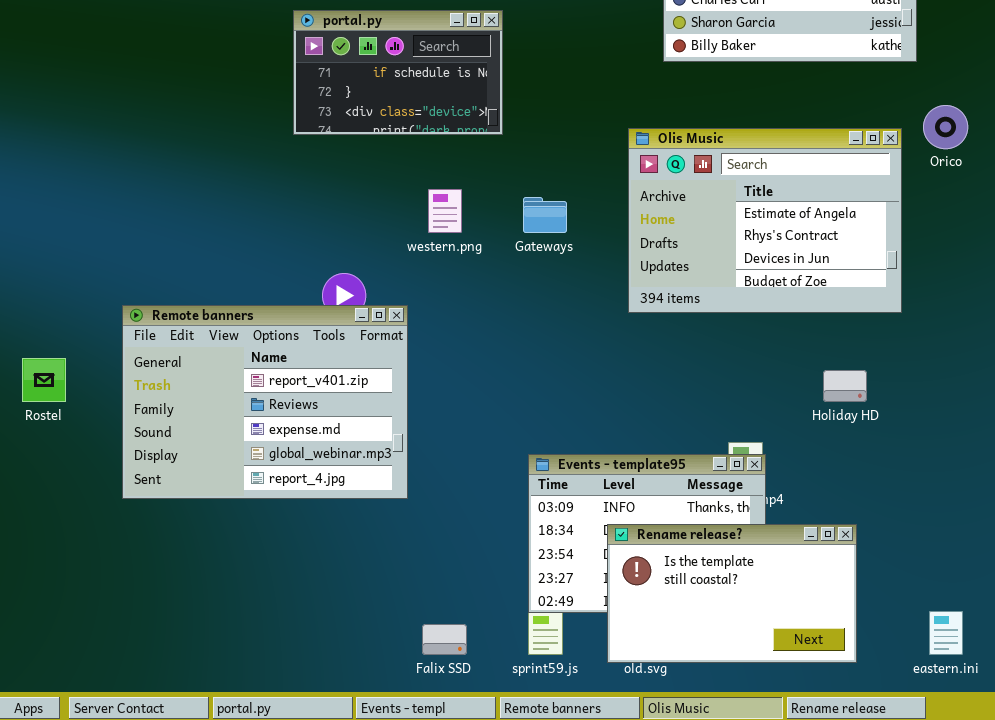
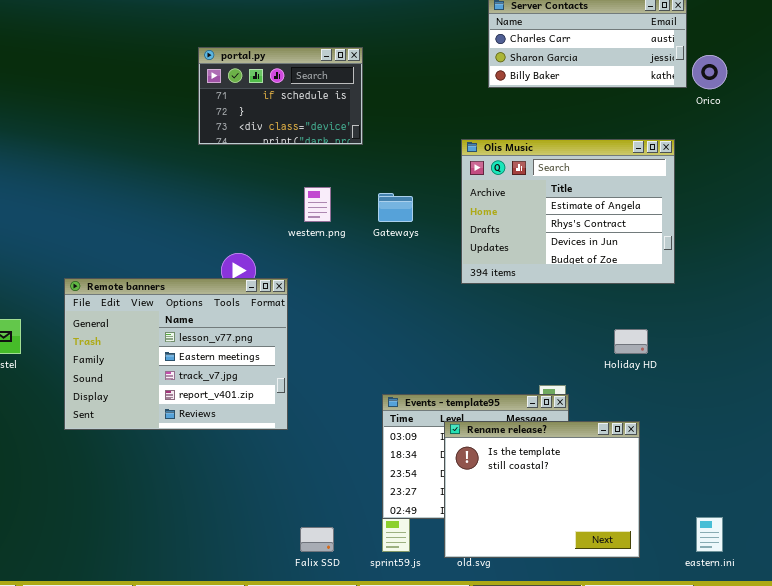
Orico: [923,105,968,149] -> [692,55,727,89], moved
Remote banners: [122,305,408,499] -> [64,278,288,430], scrolled up 3 rows
Rename release?: [607,524,857,663] -> [444,421,640,558], resized

